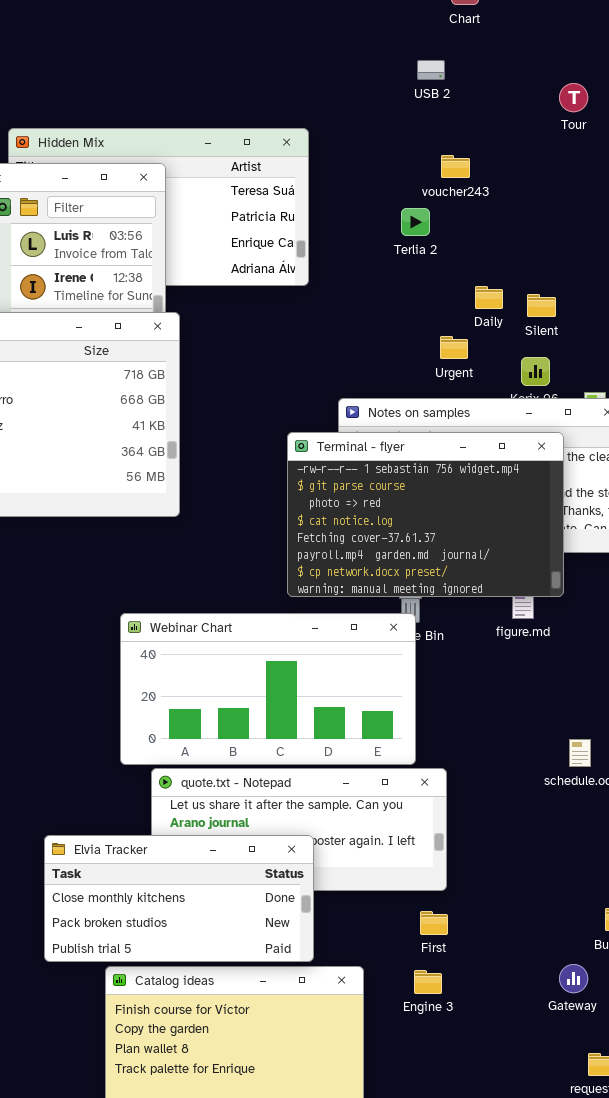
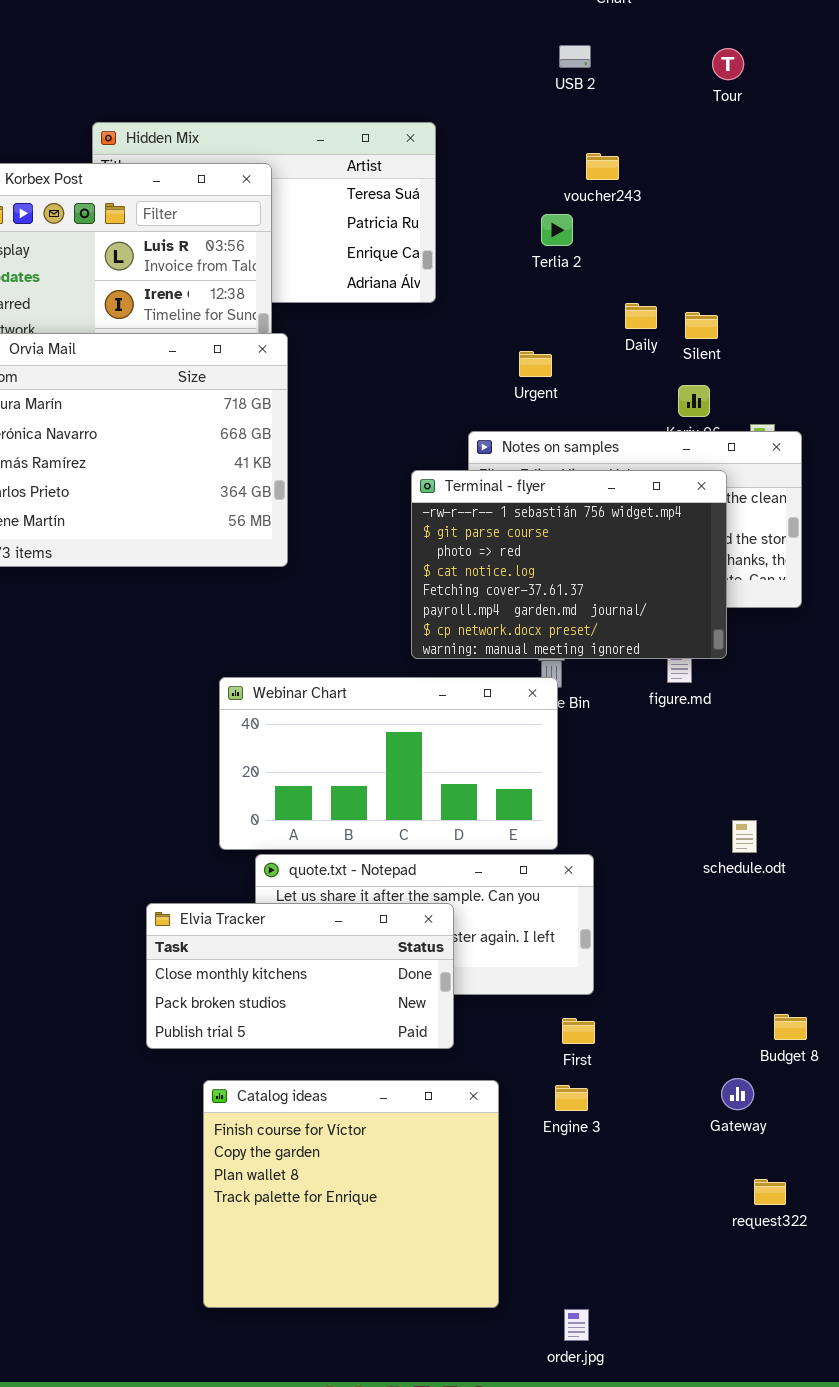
Tour: [559,83,588,112] -> [712,48,744,80], moved
Urgent: [440,336,468,359] -> [519,351,552,377], moved
Elvia Tracker: [44,835,314,962] -> [146,903,454,1049], moved

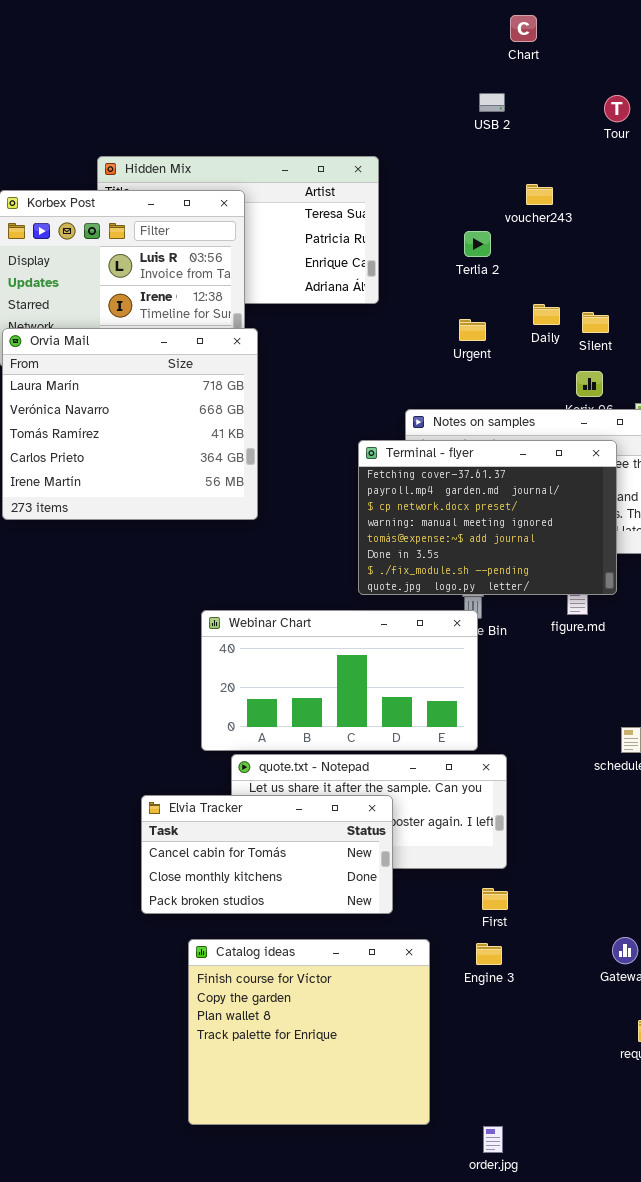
voucher243: [586,153,619,180] -> [526,184,553,205], moved
Urgent: [519,351,552,377] -> [459,319,486,341], moved
Terminal - flyer: [411,470,727,659] -> [358,440,617,595], scrolled down 4 rows
Elvia Tracker: [146,903,454,1049] -> [141,795,393,914], scrolled up 1 row

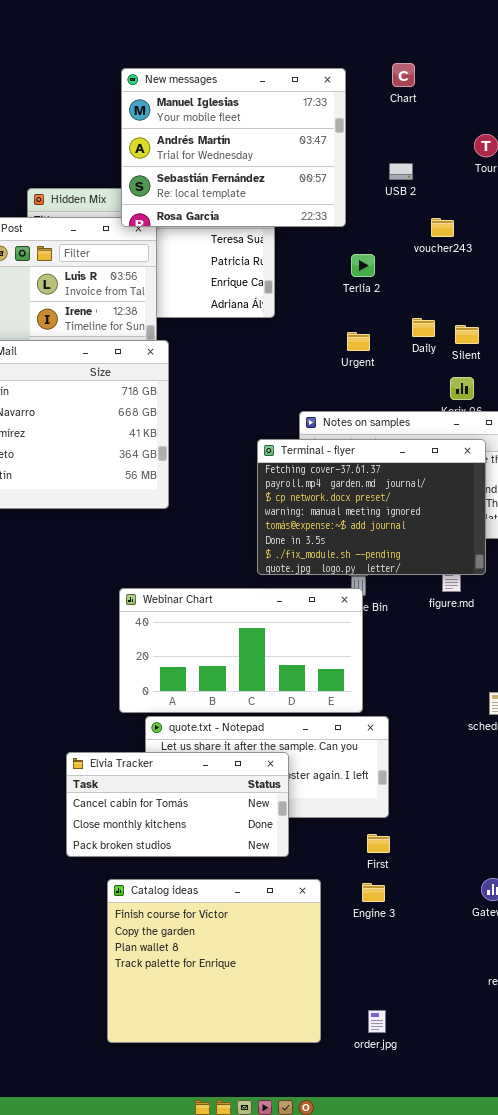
New messages: none -> [121,68,346,227], opened
USB 2: [479,93,505,112] -> [389,163,413,180], moved
voucher243: [526,184,553,205] -> [431,218,454,237], moved
order.jpg: [483,1126,503,1153] -> [368,1010,386,1033], moved

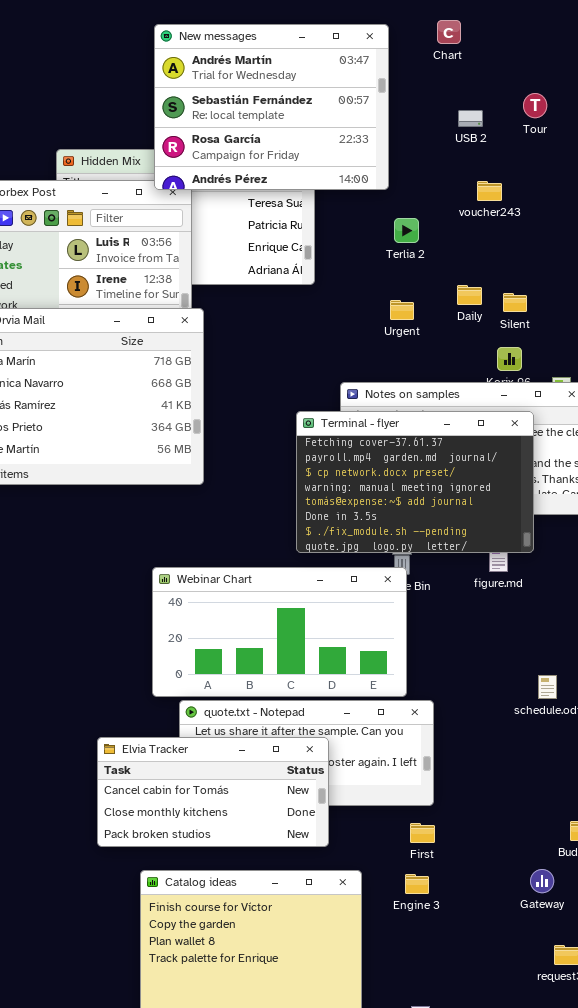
New messages: [121,68,346,227] -> [154,24,389,190], scrolled down 1 row
USB 2: [389,163,413,180] -> [458,110,483,127], moved

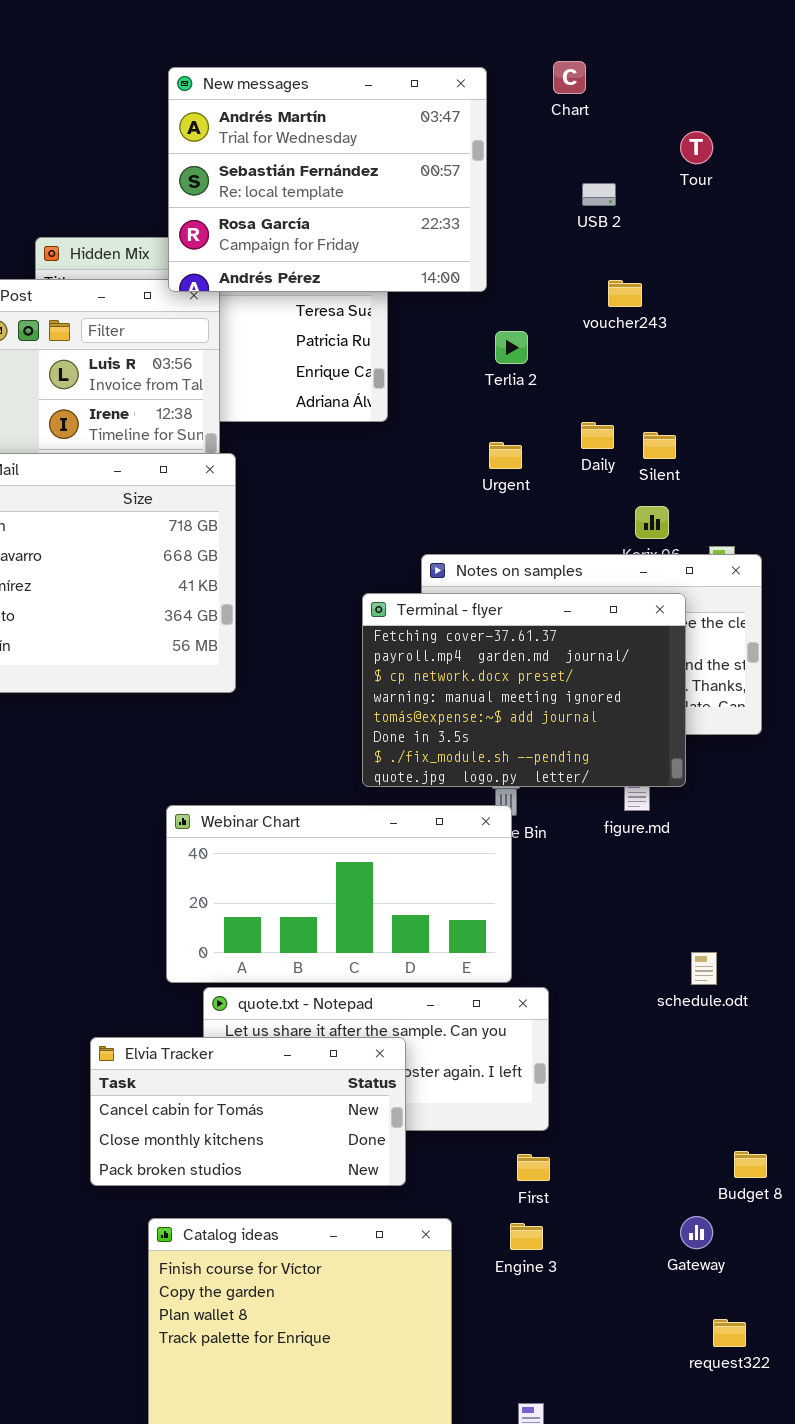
Tour: [523,93,547,118] -> [680,131,713,164], moved

